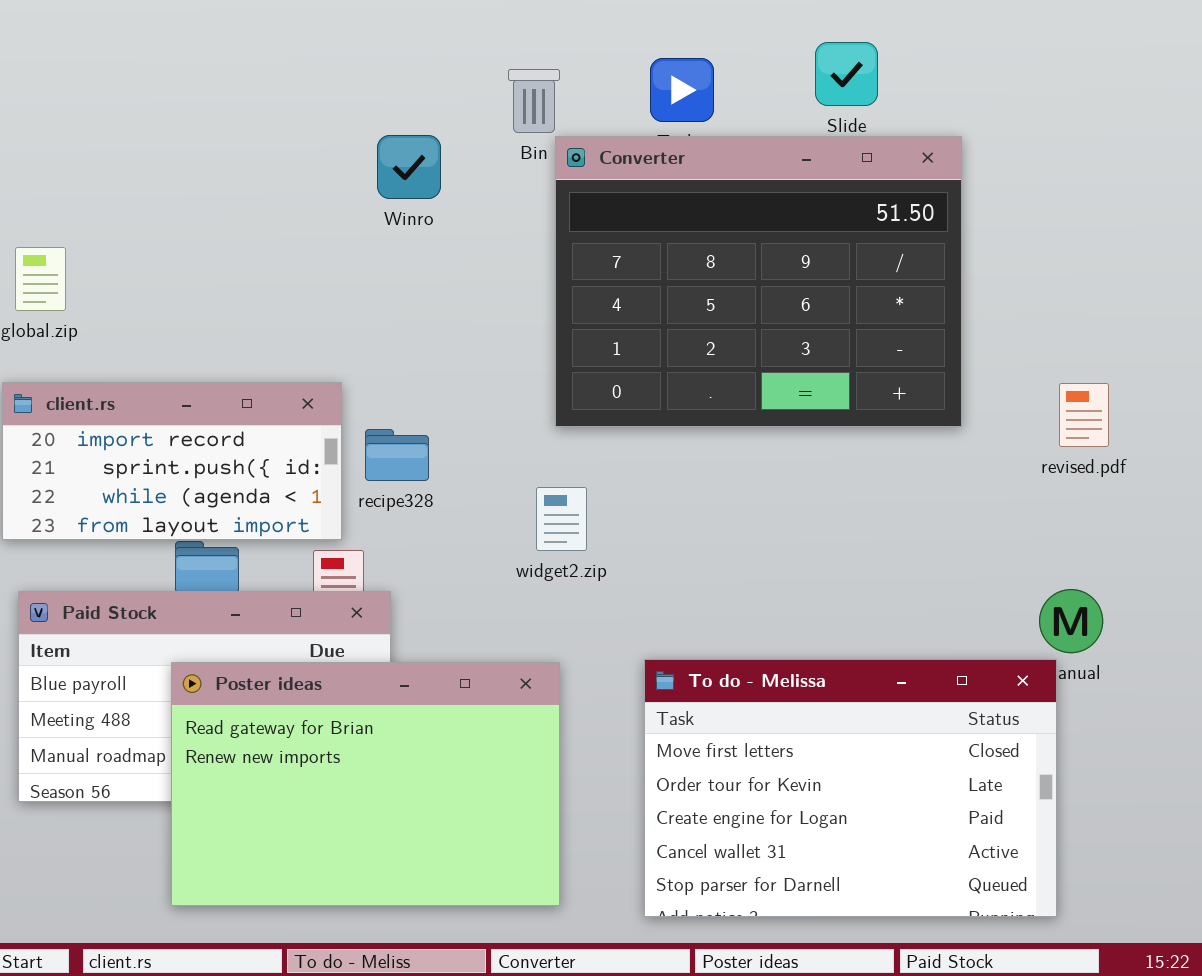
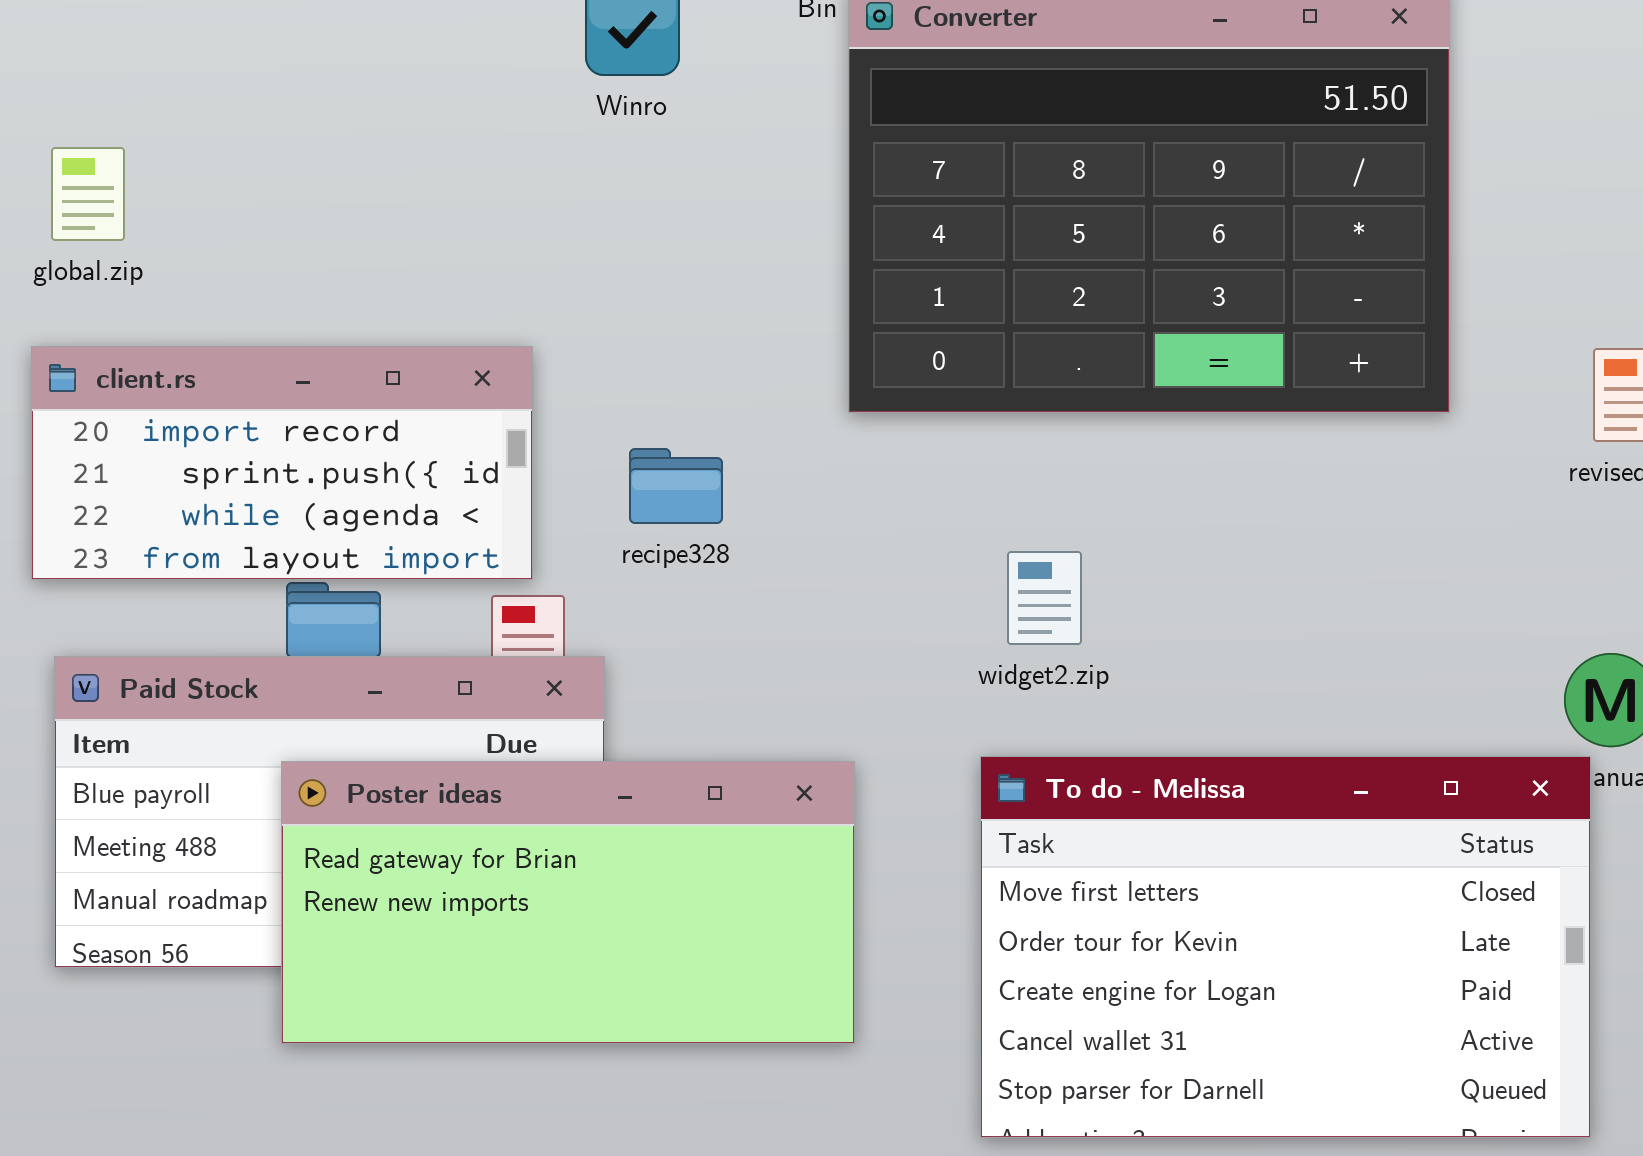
recipe328: [365,429,429,481] -> [629,448,723,524], moved
widget2.zip: [536,487,587,551] -> [1007,551,1082,645], moved
Poster ideas: [171,662,560,906] -> [281,761,855,1044], resized

